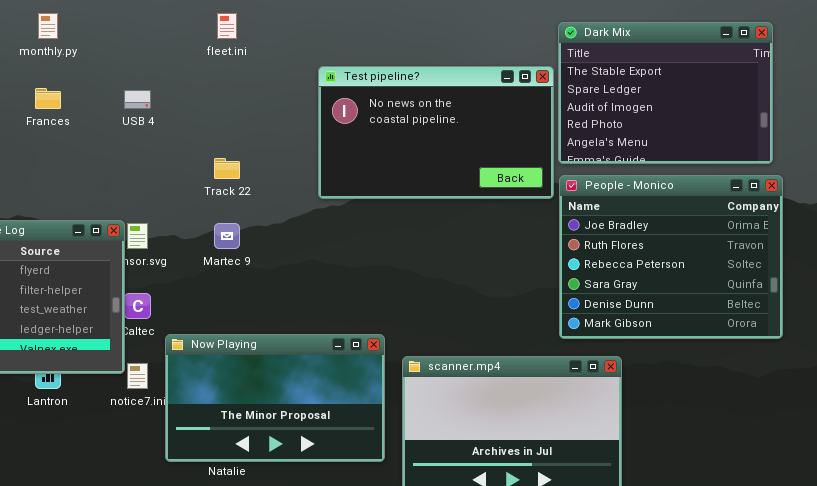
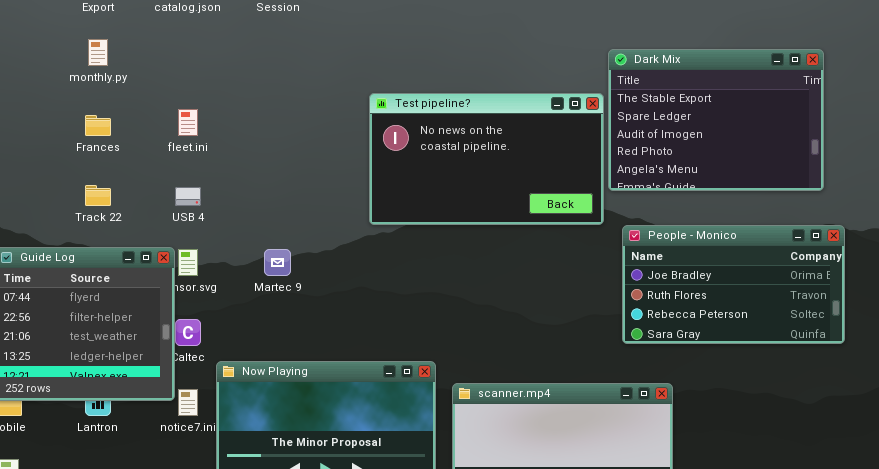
fleet.ini: [217,13,237,39] -> [178,109,198,136], moved
USB 4: [124,90,151,109] -> [175,187,201,206], moved
Track 22: [214,158,240,179] -> [85,185,111,206], moved
People - Monico: [559,175,783,339] -> [622,225,845,344], moved, resized

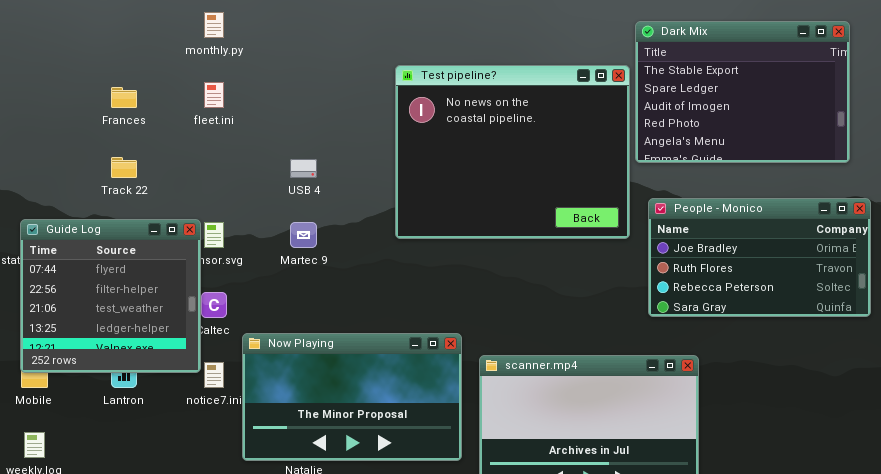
monthly.py: [88,39,108,66] -> [204,12,224,38], moved
Test pipeline?: [369,93,604,225] -> [395,65,630,239], resized
USB 4: [175,187,201,206] -> [290,159,317,178], moved

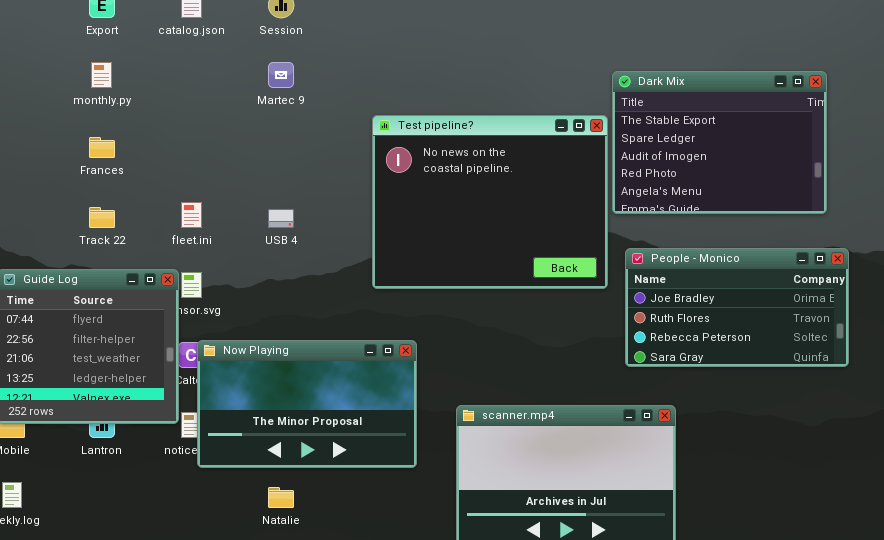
monthly.py: [204,12,224,38] -> [91,62,112,88], moved
fleet.ini: [204,82,224,108] -> [181,202,202,228], moved
Martec 9: [290,222,317,248] -> [268,62,294,88], moved
Now Playing: [242,333,462,461] -> [197,340,417,468], moved

